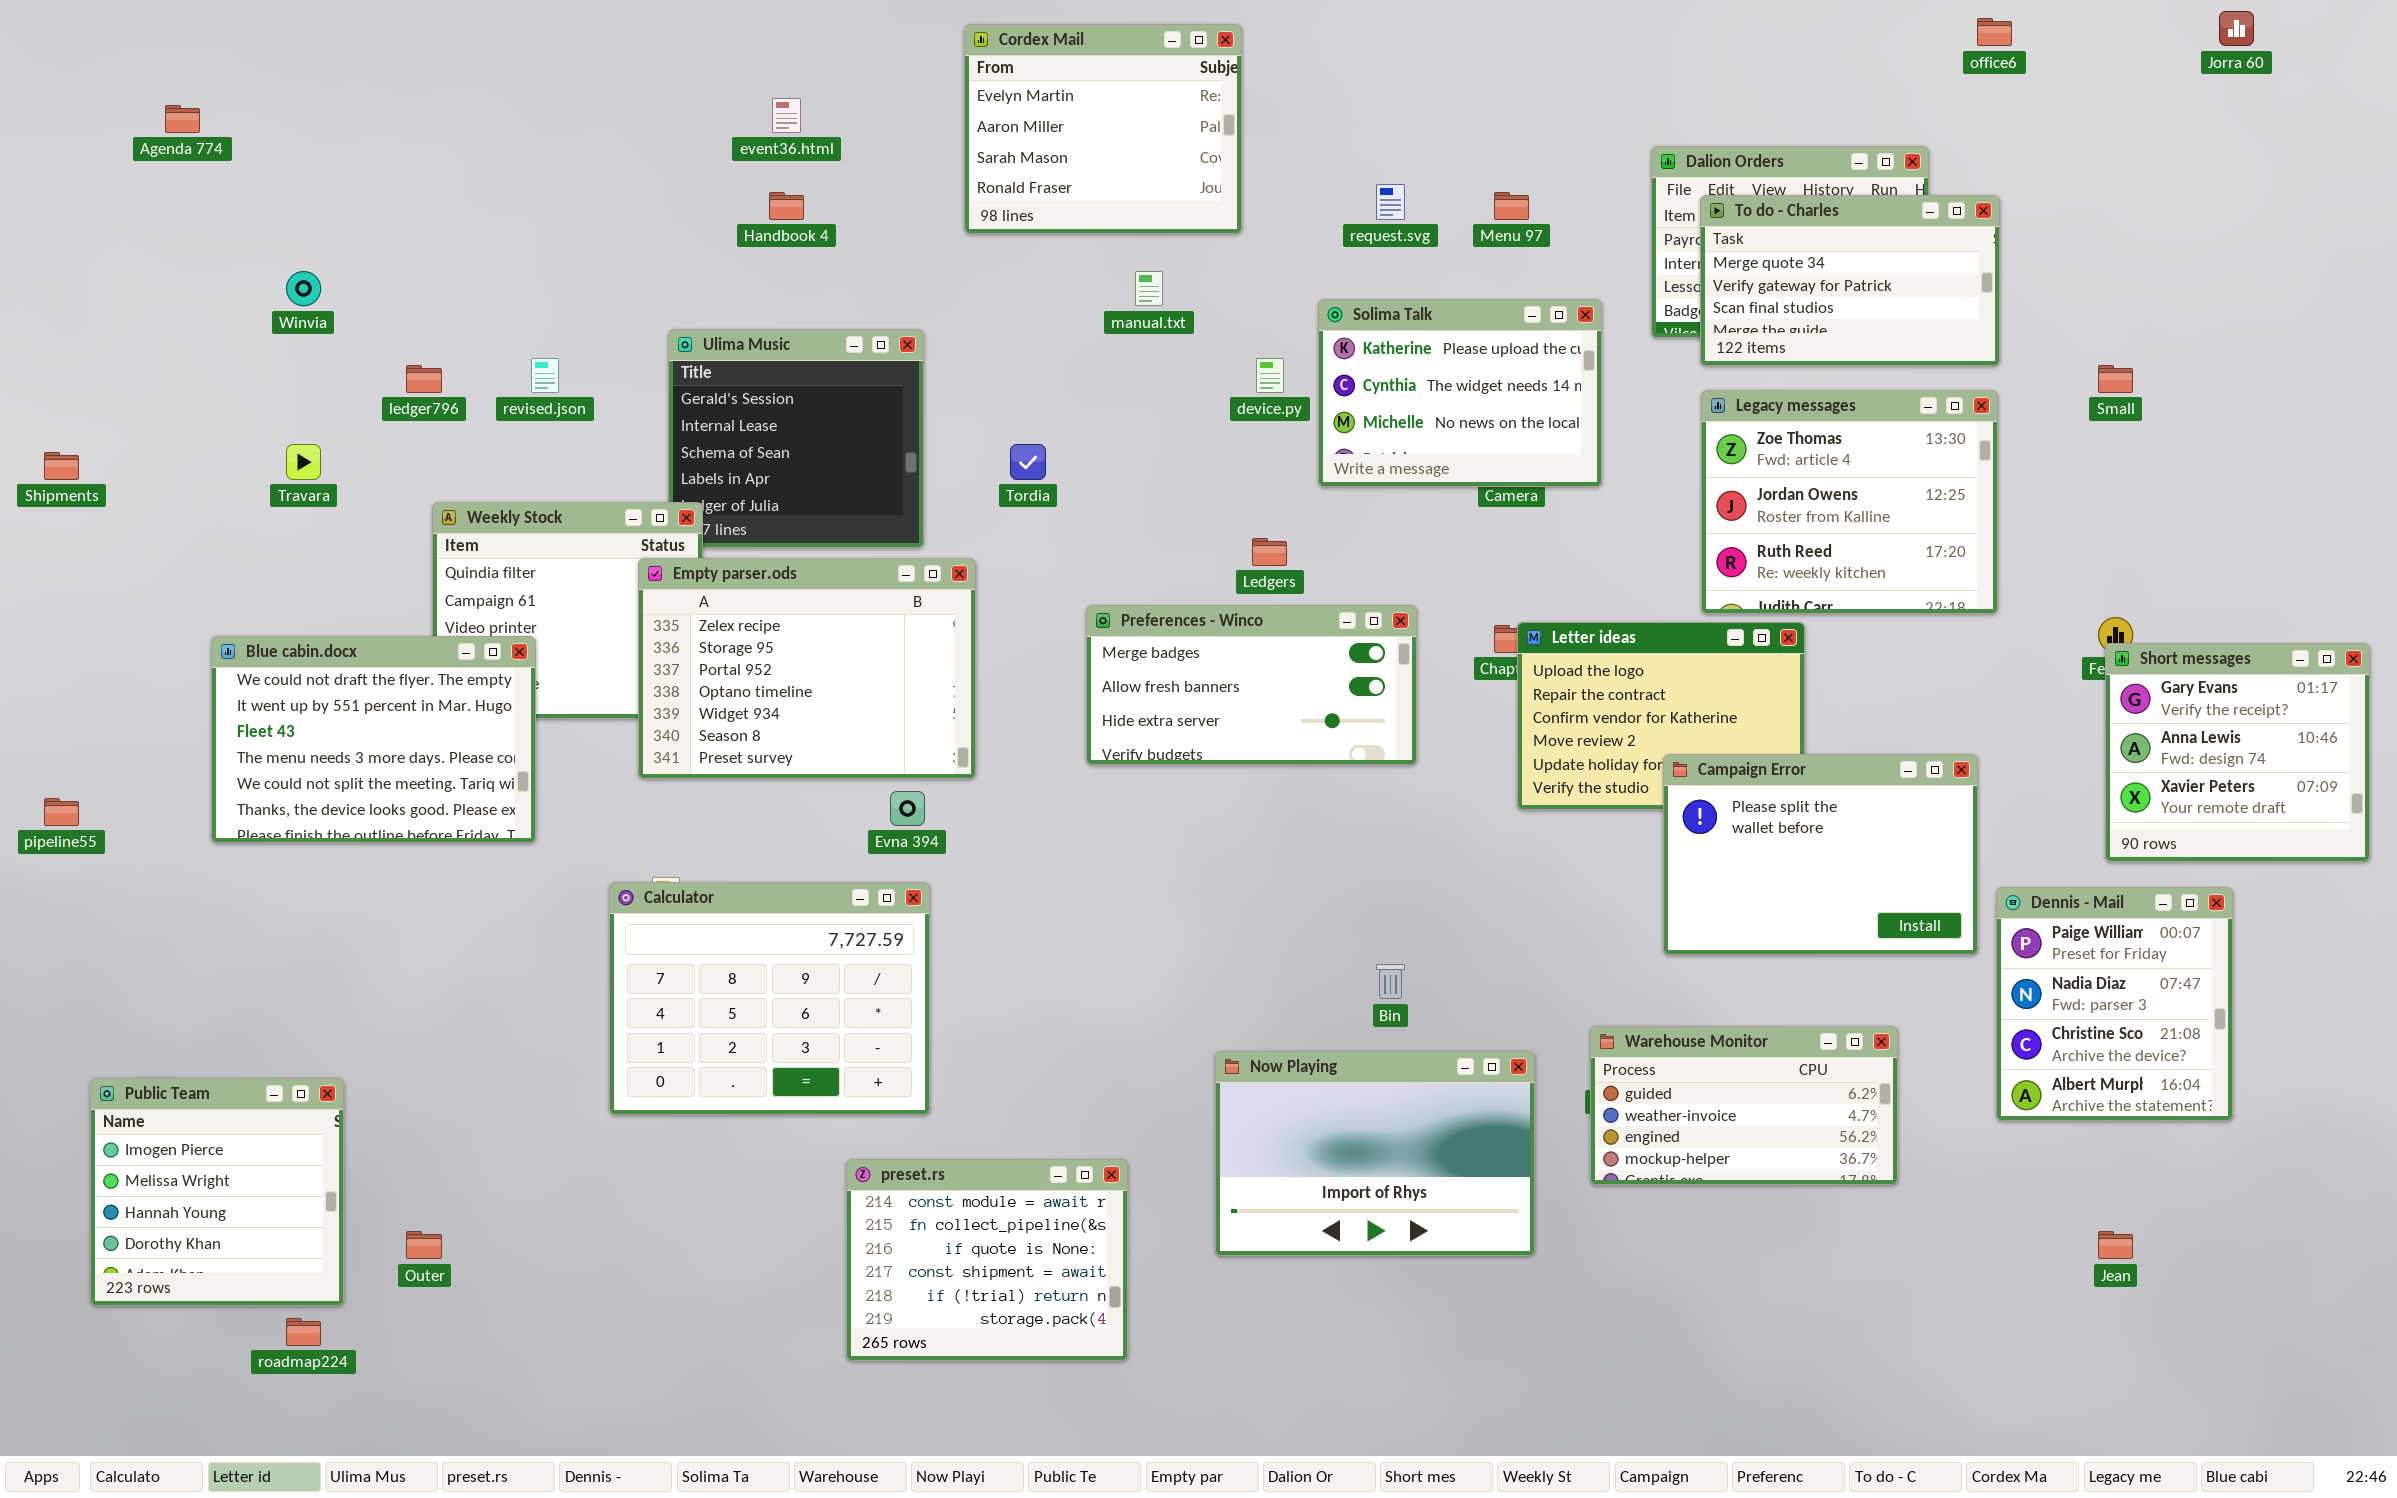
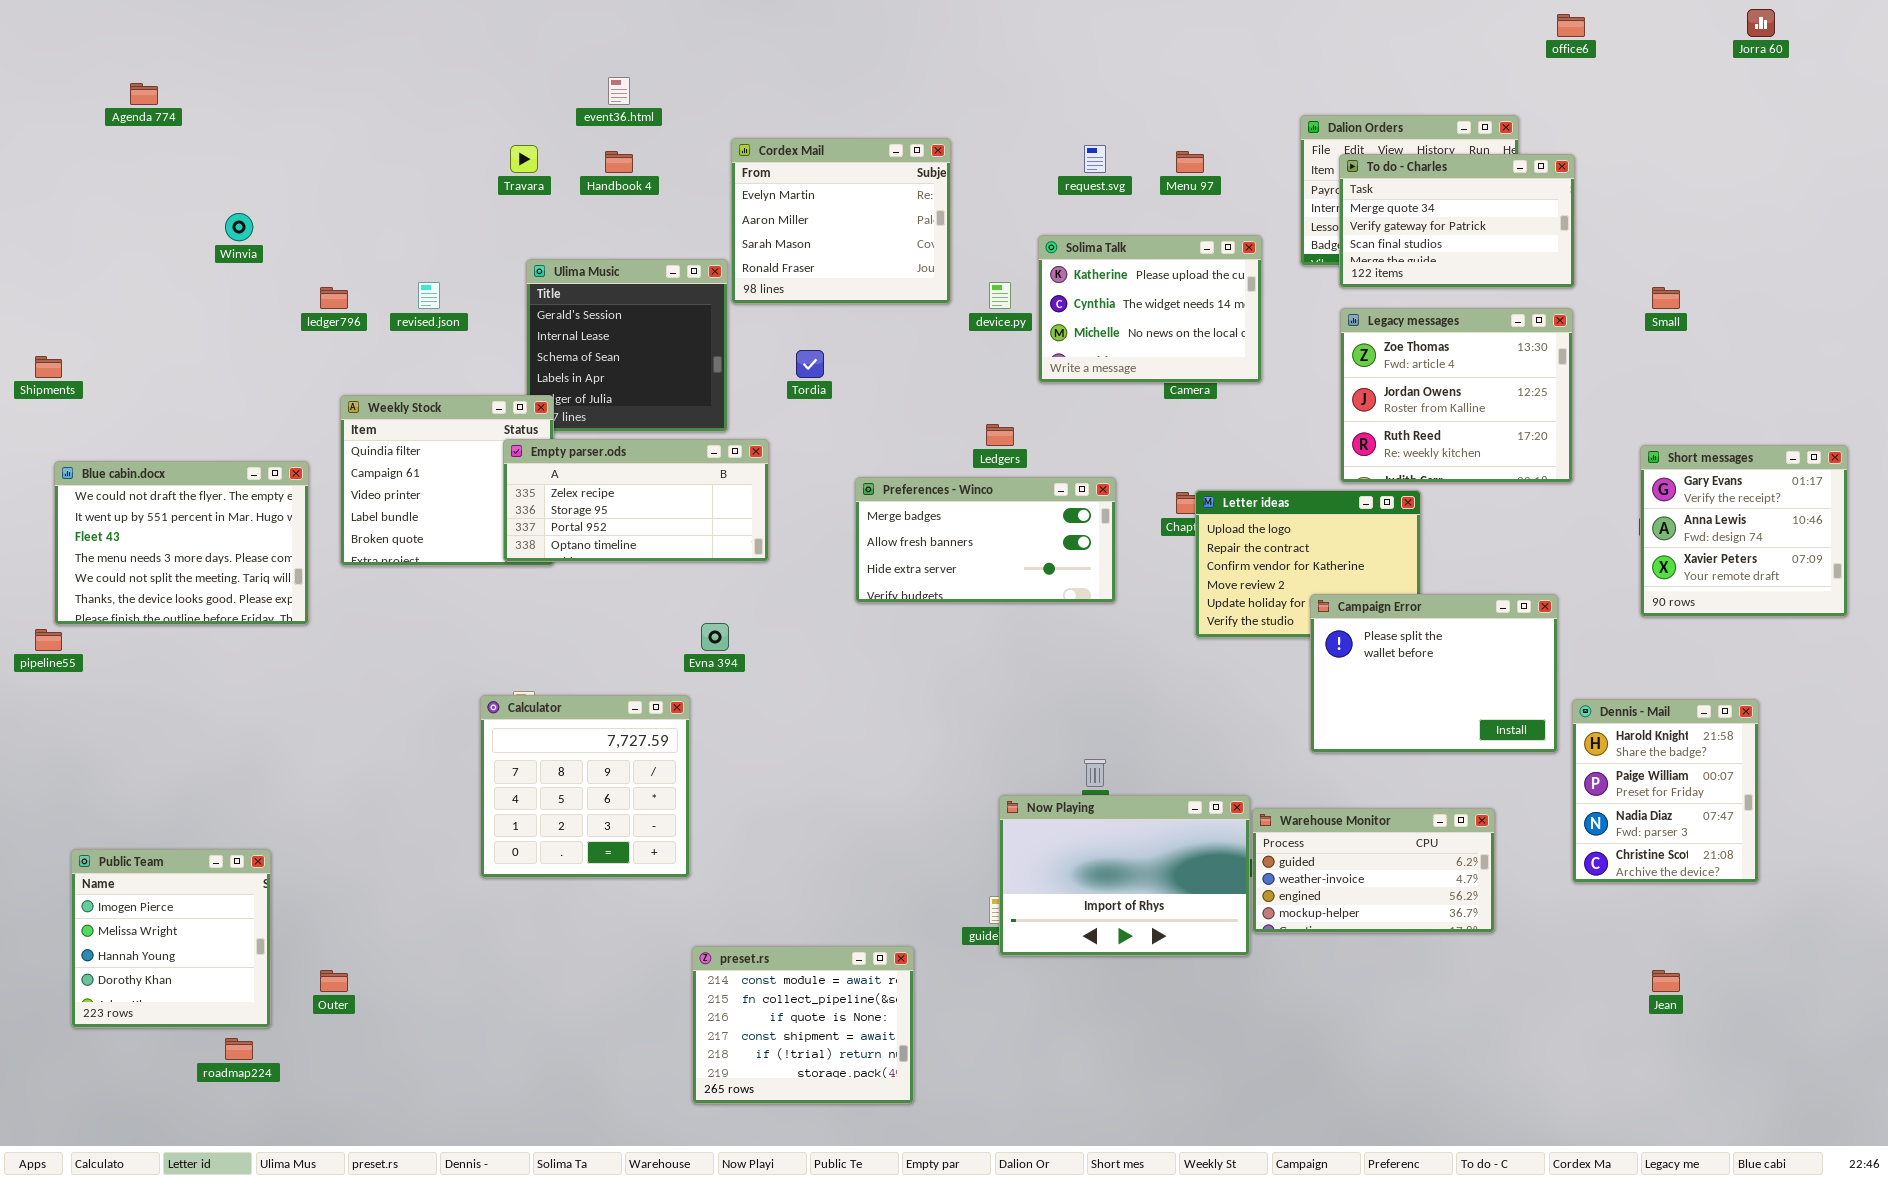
Cordex Mail: [964,24,1242,234] -> [731,138,951,304], moved
Travara: [286,444,321,480] -> [510,145,538,173], moved
Empty parser.ods: [638,558,976,779] -> [503,439,769,562], resized
Blue cabin.docx: [211,636,536,843] -> [54,461,309,625], moved
Short messages: [2105,643,2370,862] -> [1640,445,1848,617], moved
Calculator: [609,882,930,1115] -> [480,695,690,878], resized
Dennis - Mail: [1996,887,2233,1121] -> [1572,699,1759,883], scrolled up 1 row
Now Playing: [1215,1051,1535,1256] -> [999,795,1250,956], moved
preset.rs: [846,1159,1128,1361] -> [692,946,914,1104], moved

